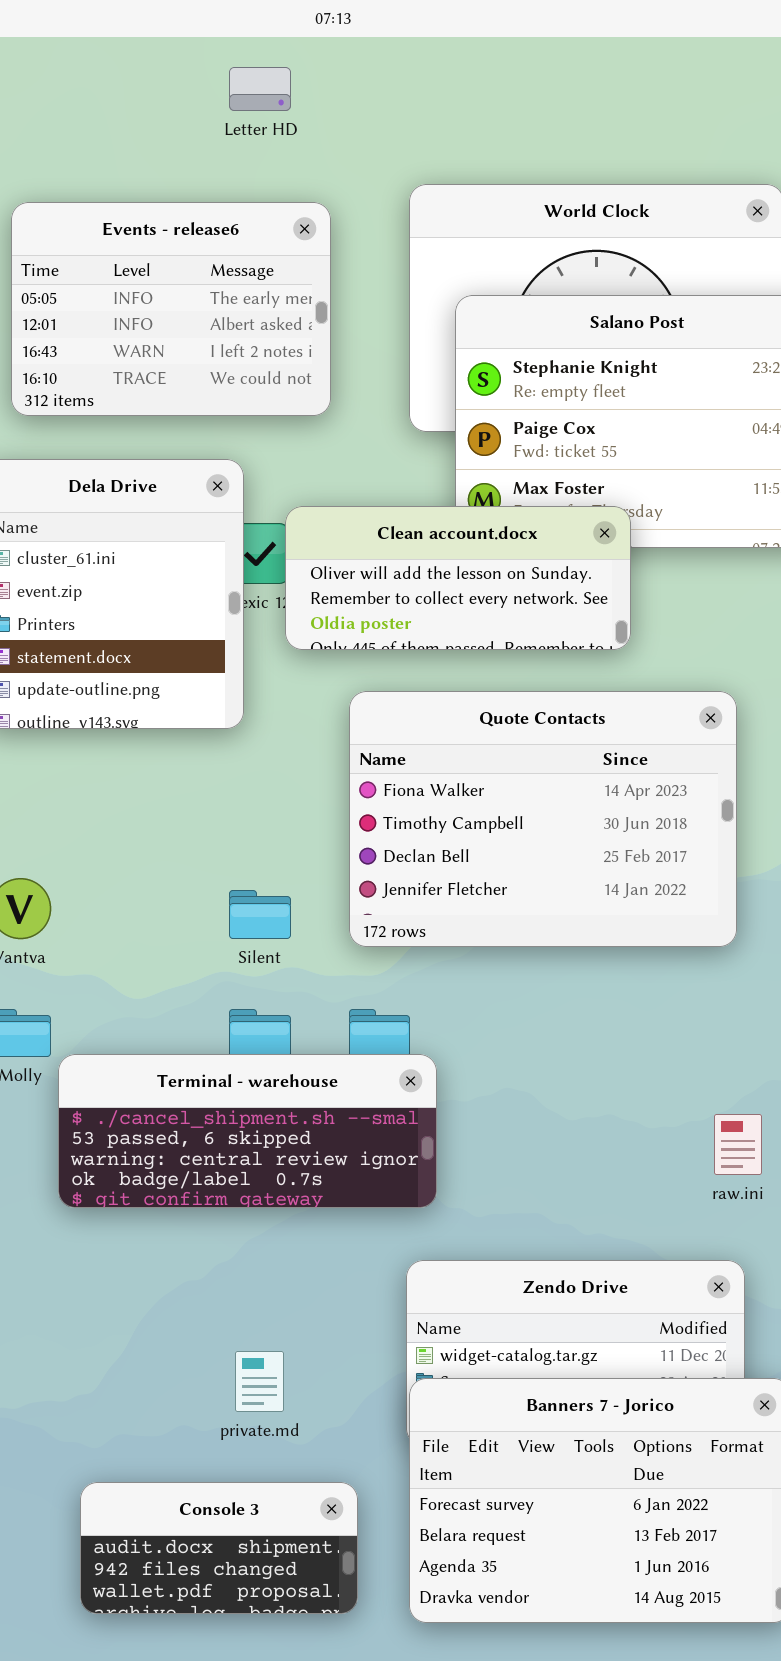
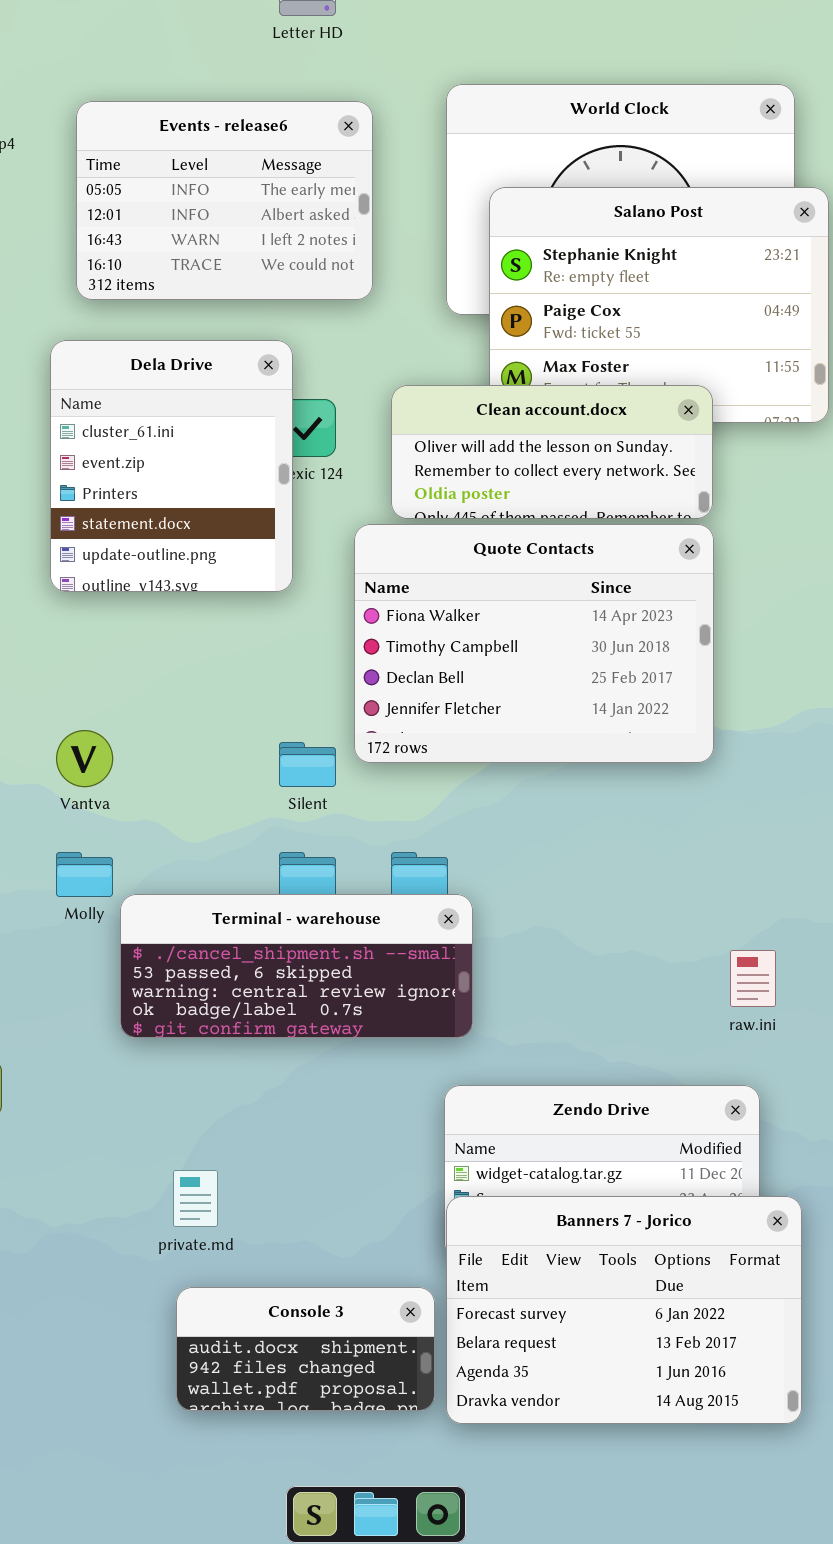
Clean account.docx: [285,506,631,650] -> [391,385,713,519], moved
Quote Contacts: [349,691,737,947] -> [354,524,714,763], moved
private.md: [235,1351,284,1412] -> [173,1170,218,1227], moved
Console 3: [80,1482,358,1614] -> [176,1287,435,1411], moved

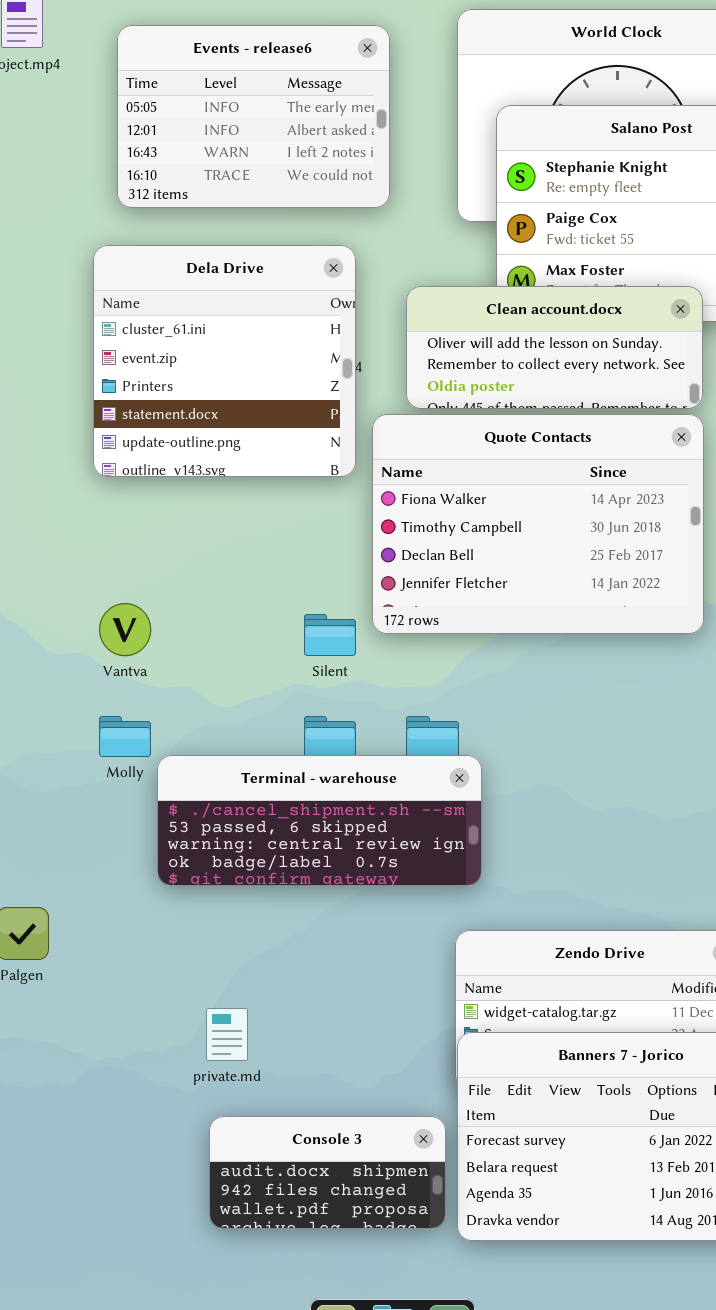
Dela Drive: [50,340,293,592] -> [93,245,356,477], resized

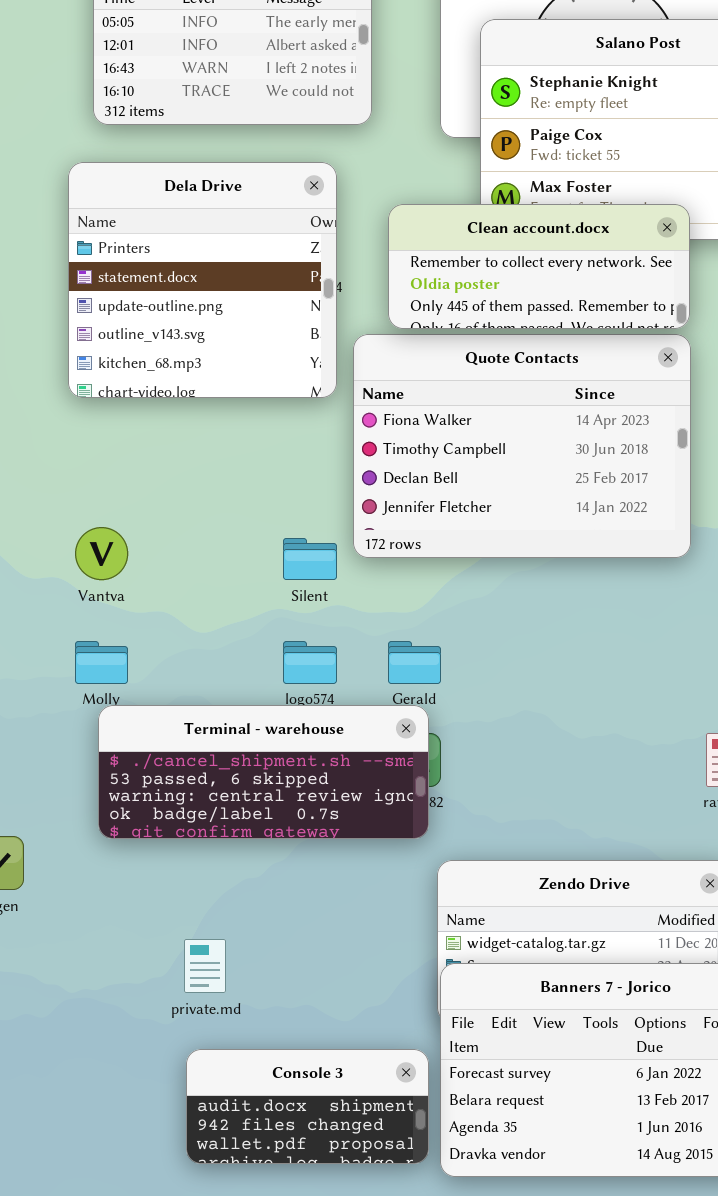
Dela Drive: [93,245,356,477] -> [68,162,337,398], scrolled down 2 rows
Clean account.docx: [406,286,703,409] -> [388,204,690,329], scrolled down 1 row
Terminal - warehouse: [157,755,482,886] -> [98,705,429,839], moved

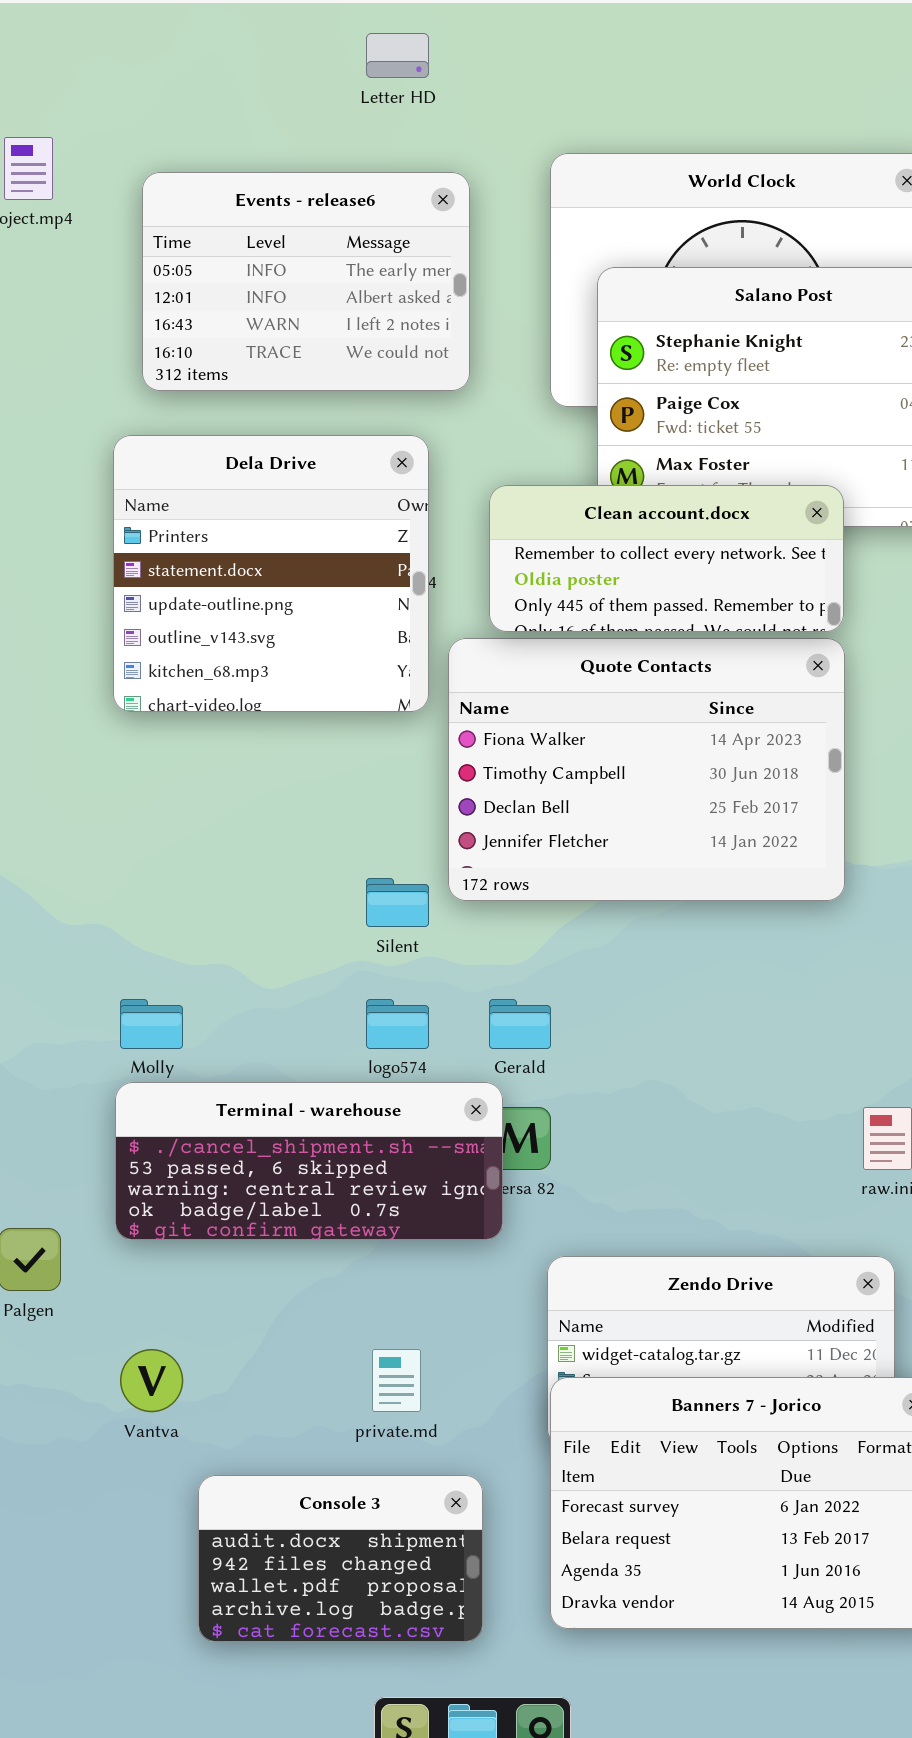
Vantva: [75,527,128,580] -> [120,1349,183,1412], moved
Terminal - warehouse: [98,705,429,839] -> [115,1082,503,1240], moved
private.md: [184,939,226,993] -> [372,1349,421,1412], moved
Console 3: [186,1049,429,1164] -> [198,1475,483,1642], moved, resized

